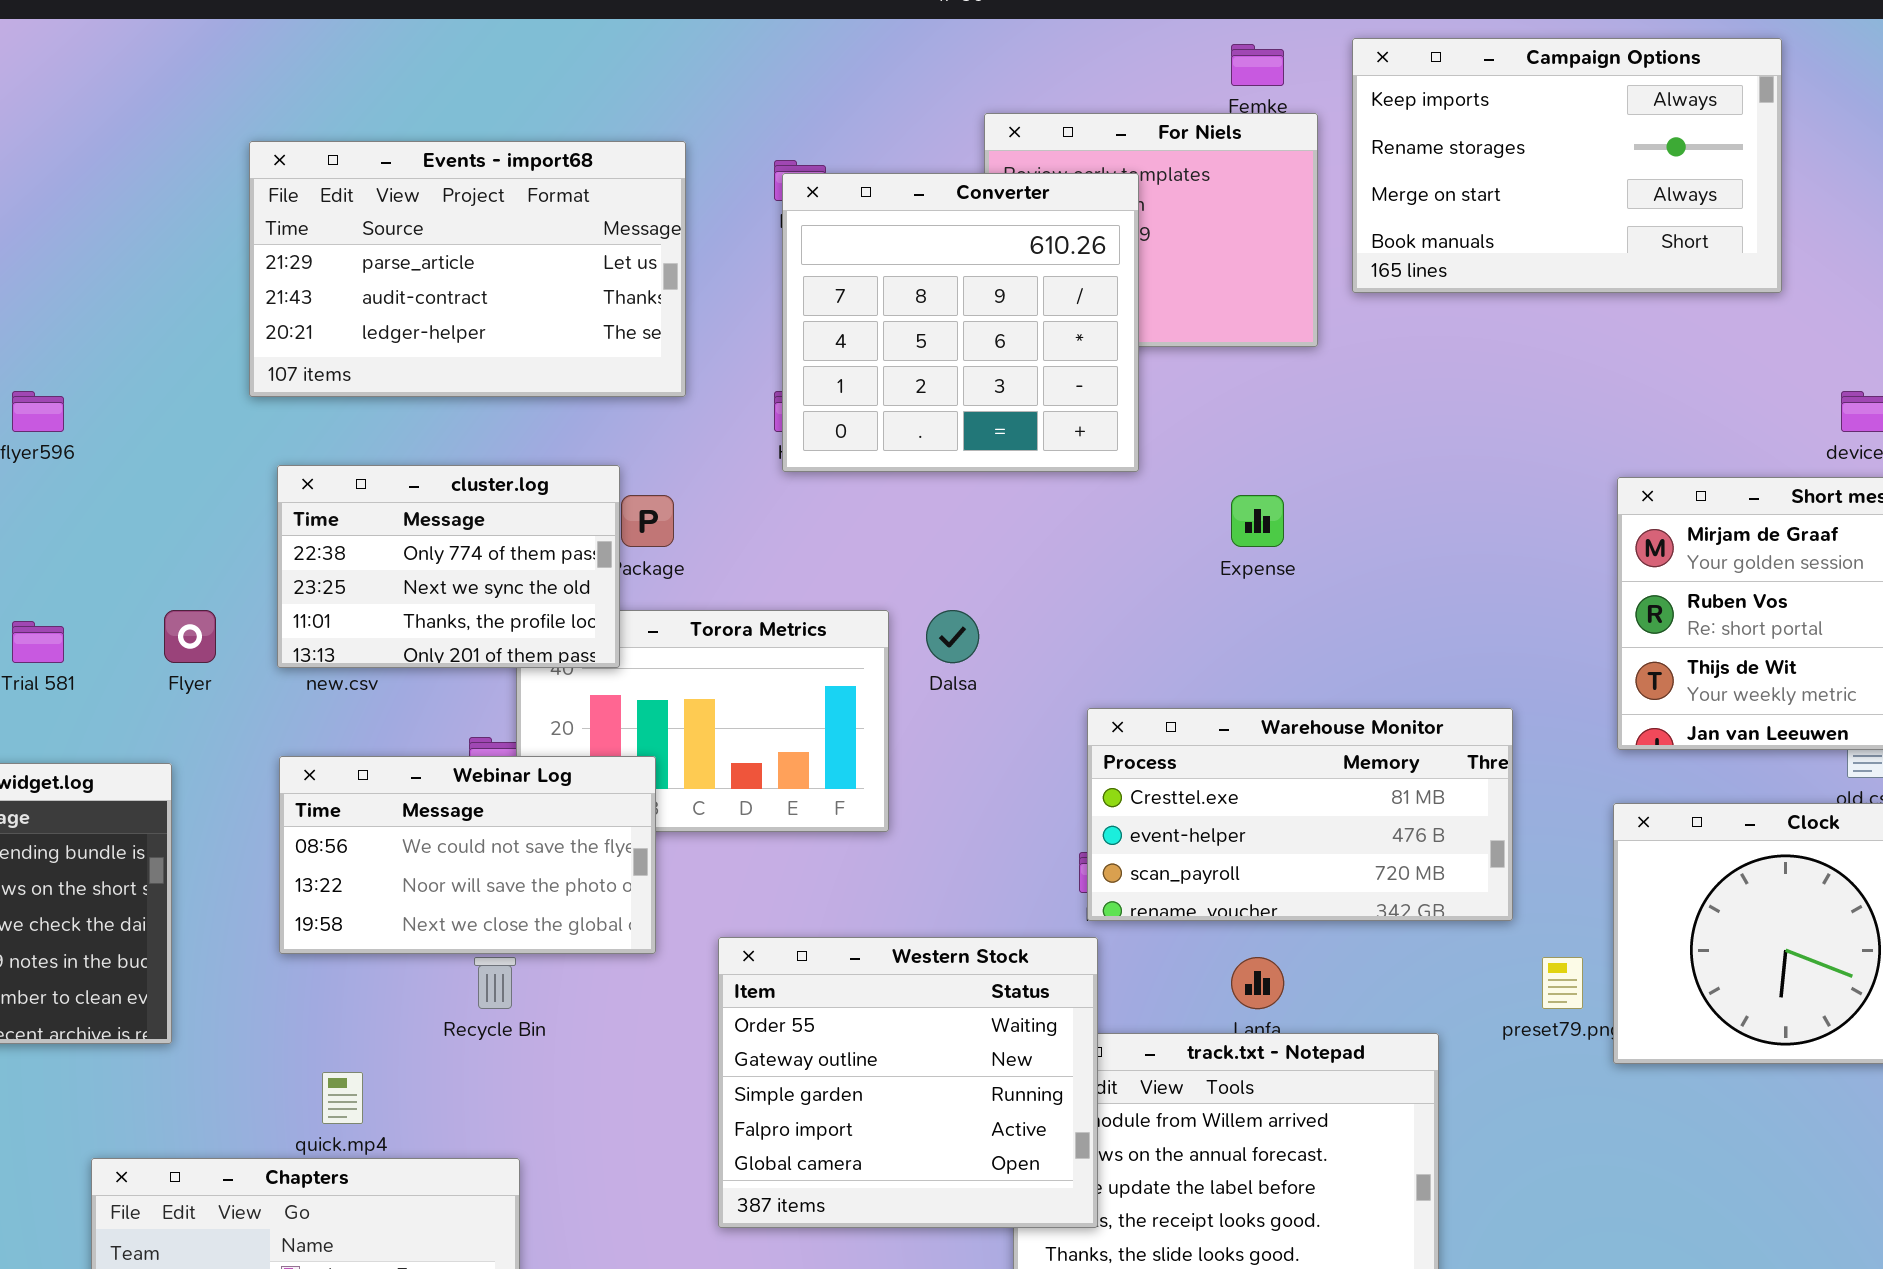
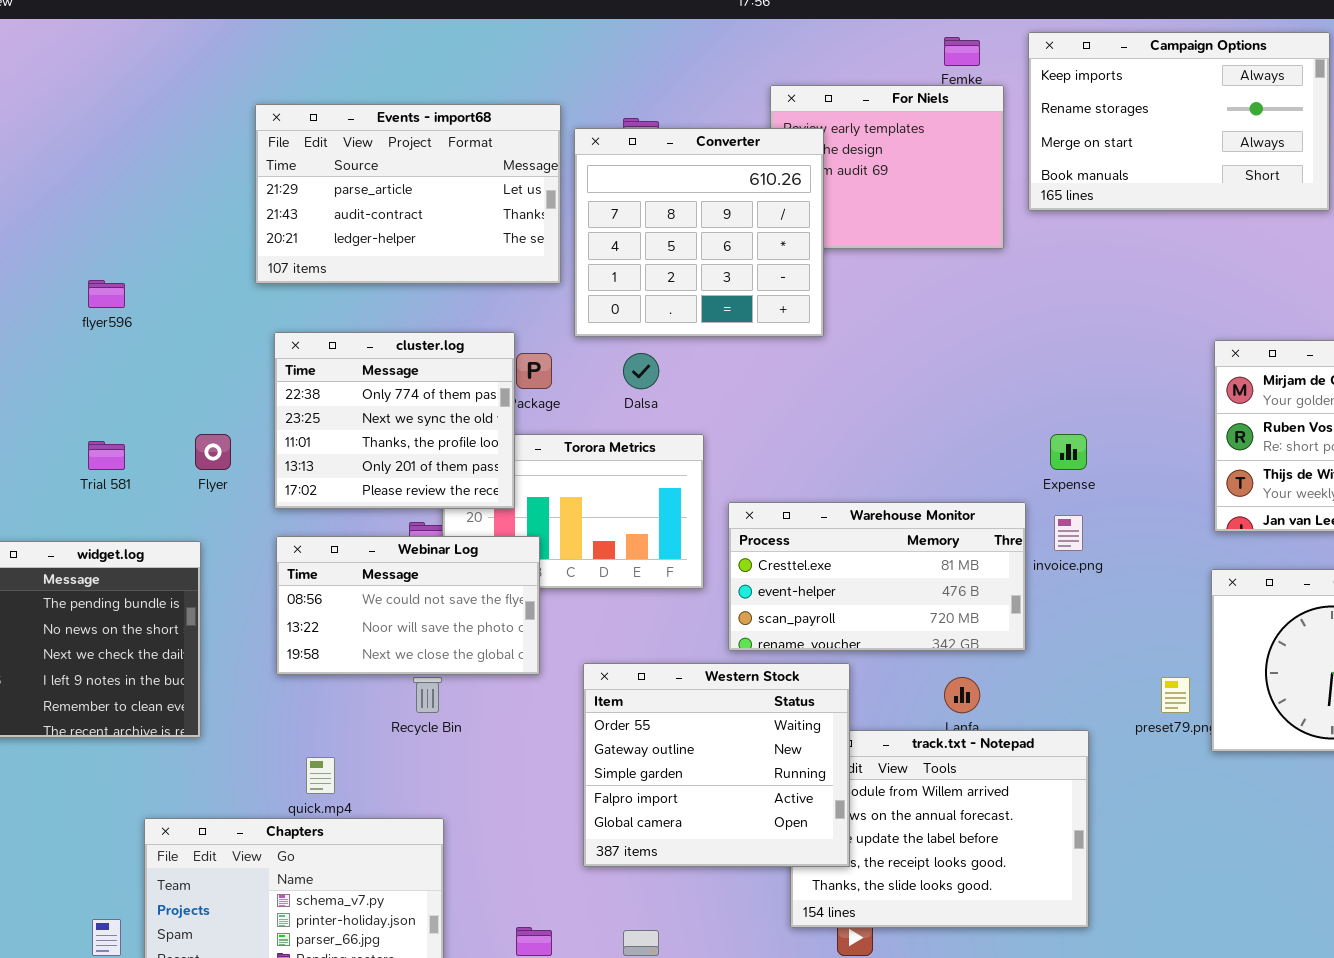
Converter: [782,173,1139,472] -> [574,128,824,337], moved
cluster.log: [277,465,620,668] -> [274,332,515,509], resized
Expense: [1231,495,1284,547] -> [1050,434,1087,470], moved
Dalsa: [926,610,979,663] -> [623,353,659,389], moved
Warehouse Monitor: [1087,708,1513,921] -> [728,502,1026,651], moved

